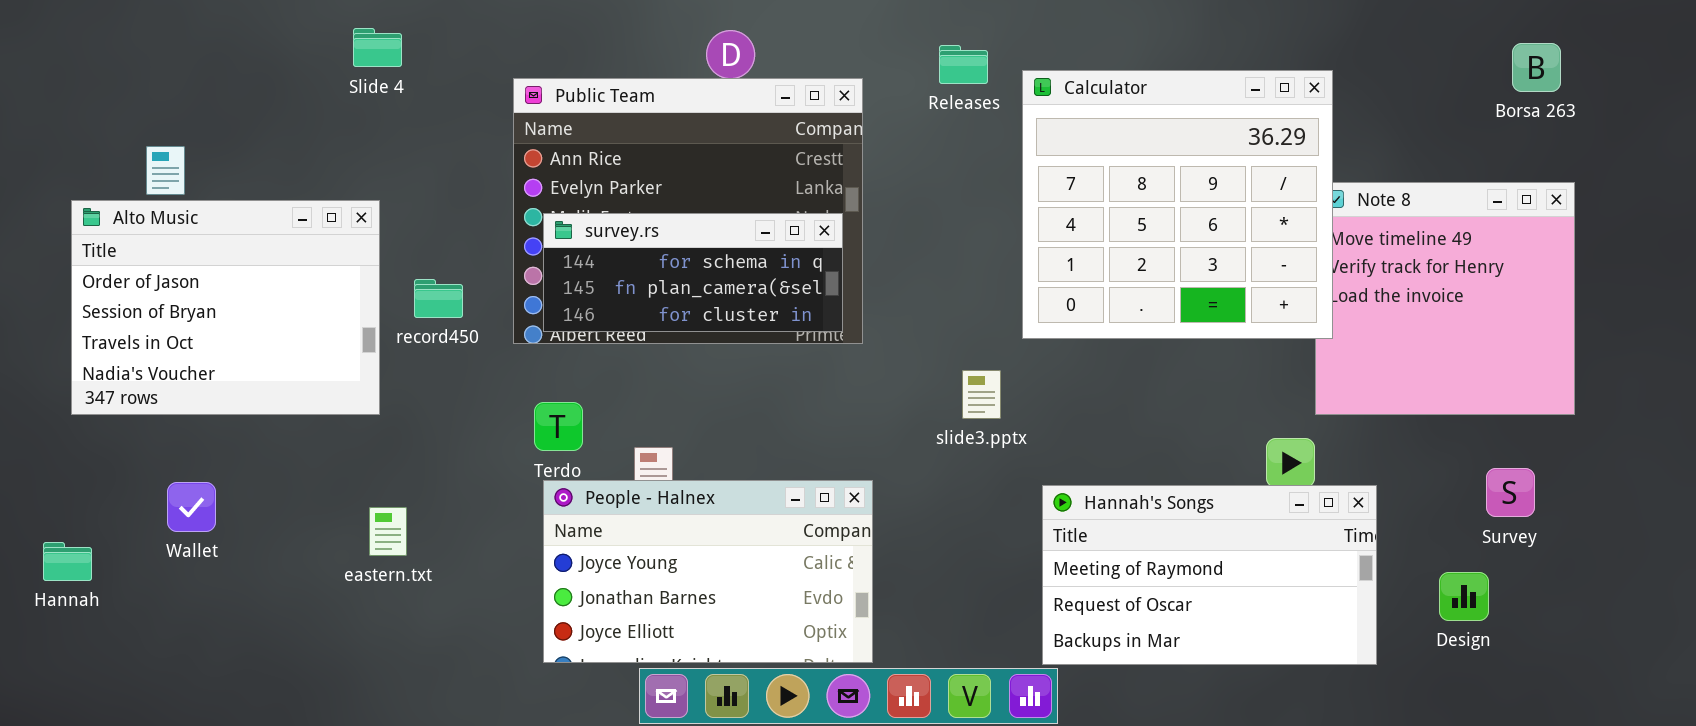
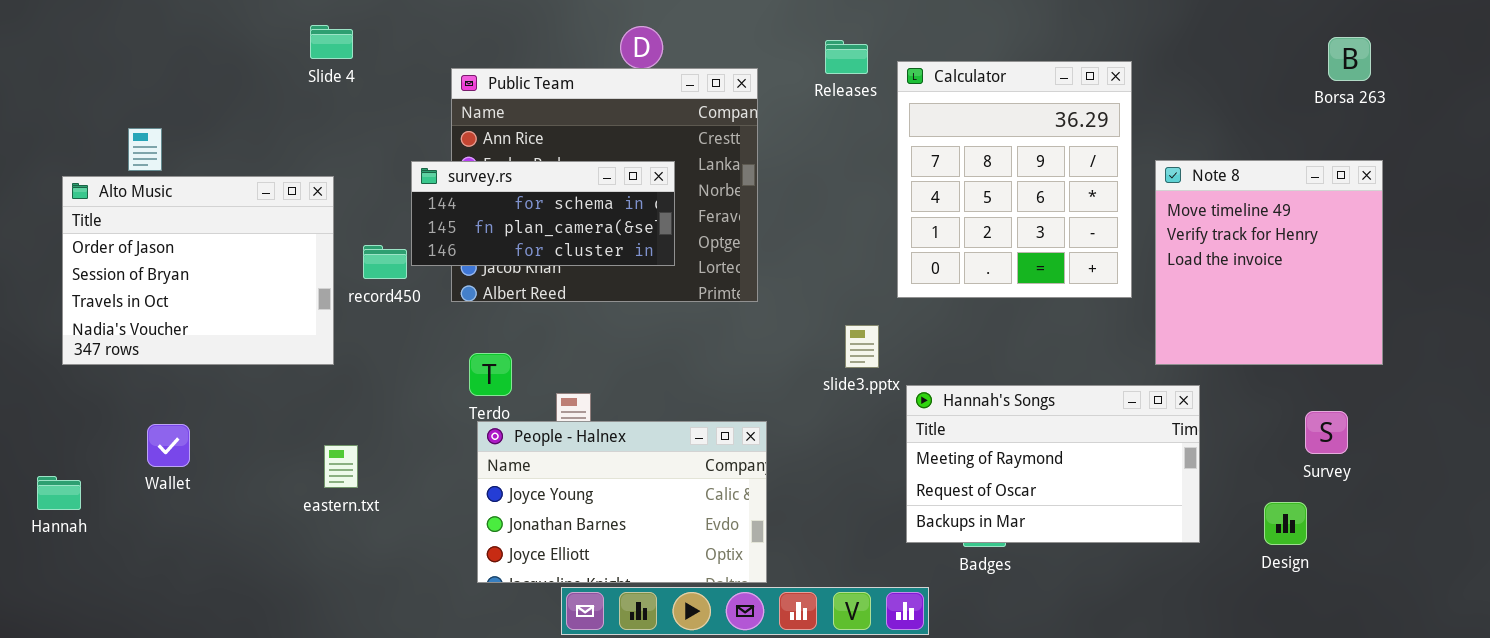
Calculator: [1022,70,1333,339] -> [897,61,1132,298], resized
survey.rs: [543,213,843,332] -> [411,161,675,266], moved
Hannah's Songs: [1042,485,1377,665] -> [906,385,1200,543], moved

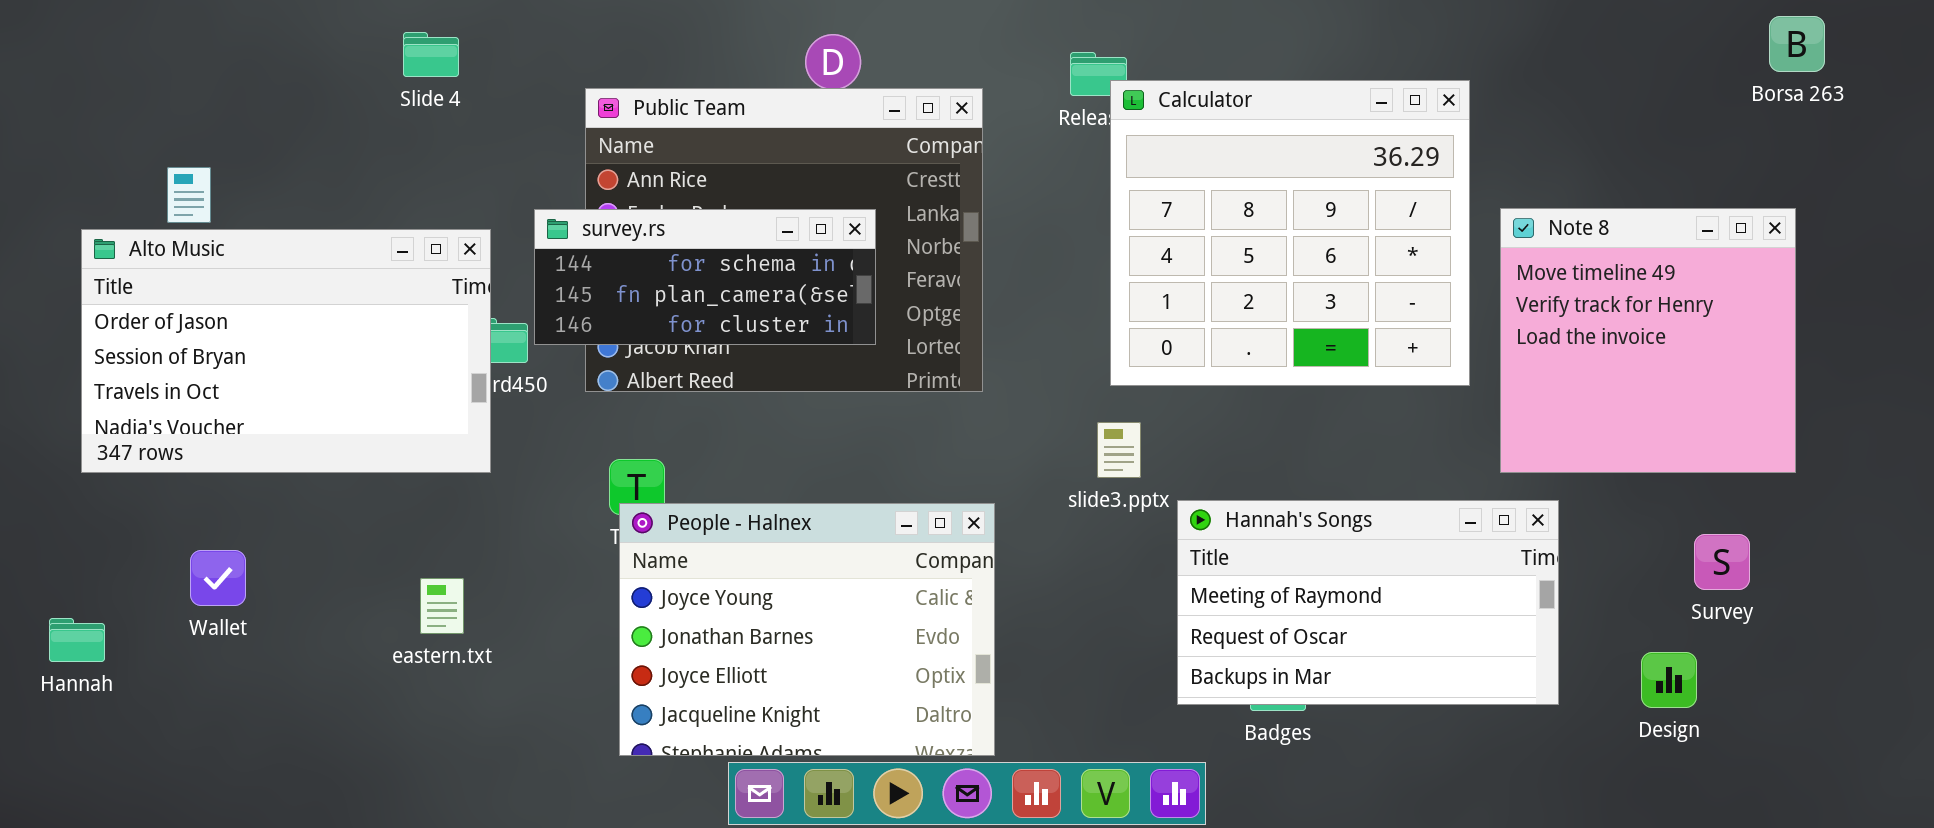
Borsa 263: [1328,37,1371,81] -> [1769,16,1825,72], moved
Calculator: [897,61,1132,298] -> [1110,80,1470,386], resized
Alto Music: [62,176,334,365] -> [81,229,491,473], resized
People - Halnex: [477,421,767,583] -> [619,503,995,756], resized

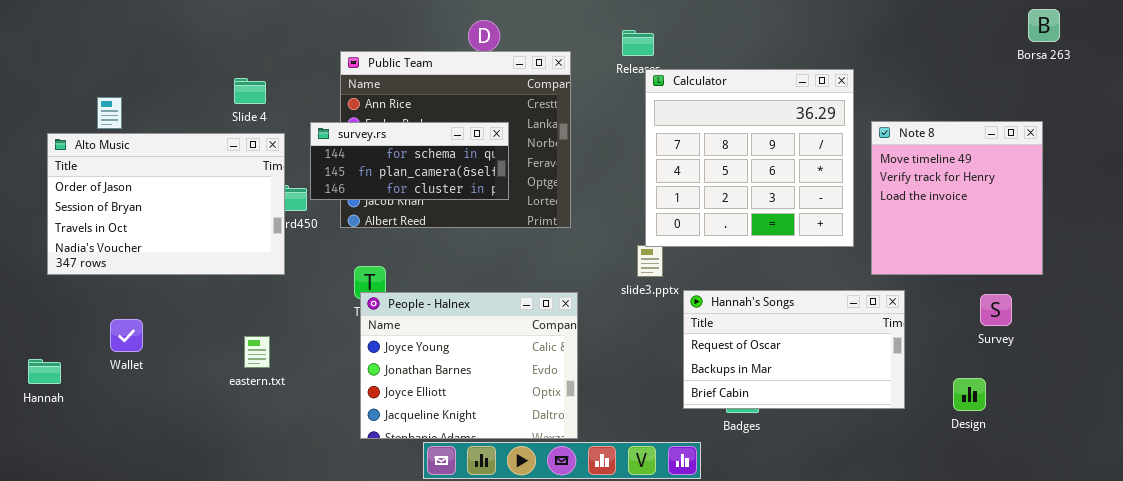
Slide 4: [403,32,459,77] -> [234,78,266,104], moved
Calculator: [1110,80,1470,386] -> [645,69,854,247], moved
Hannah's Songs: [1177,500,1559,705] -> [683,290,905,409], scrolled down 1 row
Survey: [1694,534,1750,590] -> [980,294,1012,326], moved

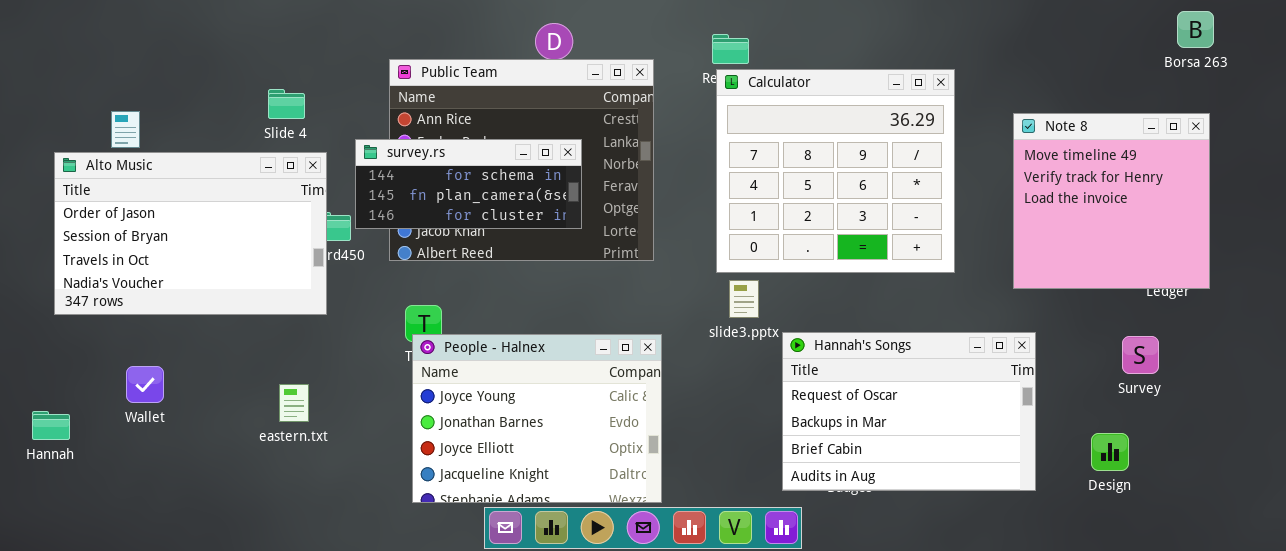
Calculator: [645,69,854,247] -> [716,69,955,273], moved
Note 8: [871,121,1043,275] -> [1013,113,1210,289], moved
Hannah's Songs: [683,290,905,409] -> [782,332,1036,491], resized

